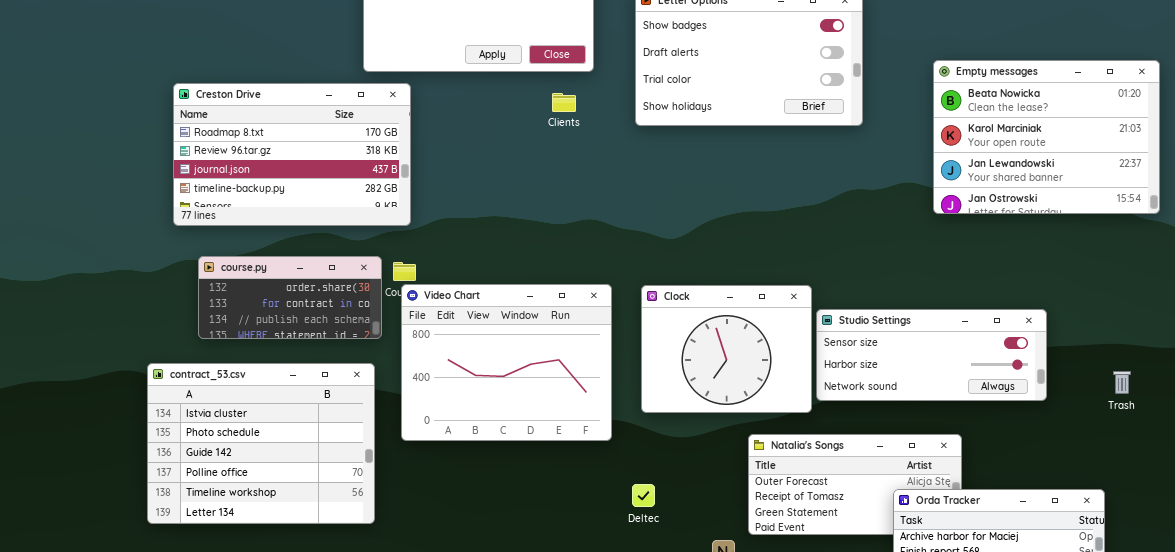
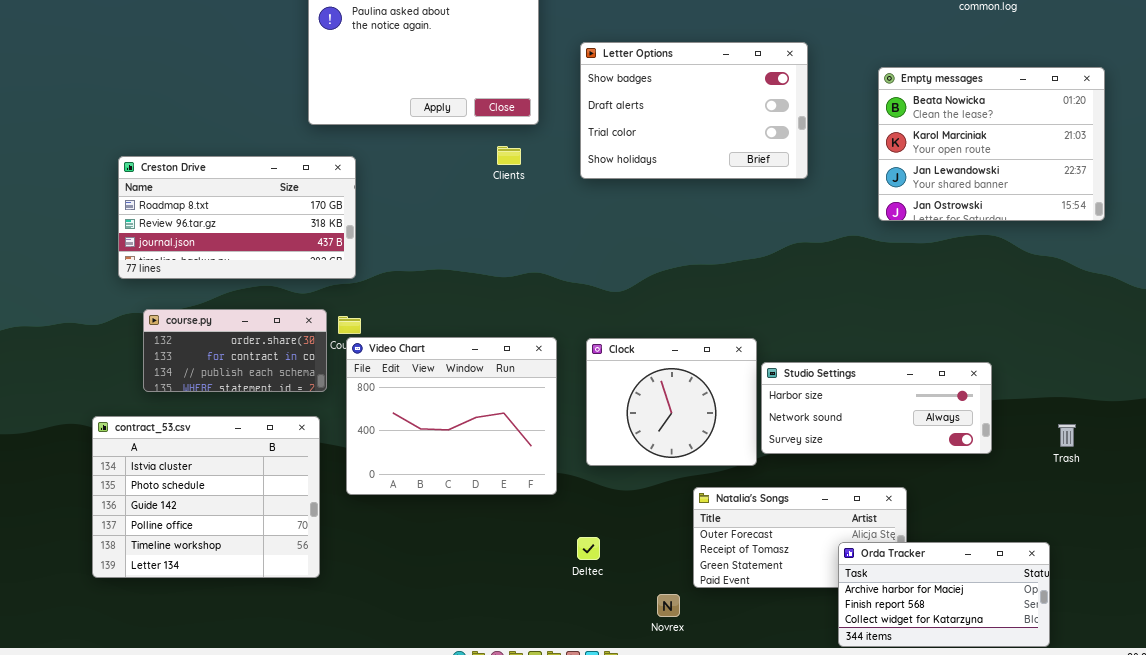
Empty messages: [933,60,1160,214] -> [878,67,1105,221], moved
Creston Drive: [173,83,411,226] -> [118,156,356,279], resized
Studio Settings: [816,309,1047,401] -> [761,362,992,454], scrolled down 1 row

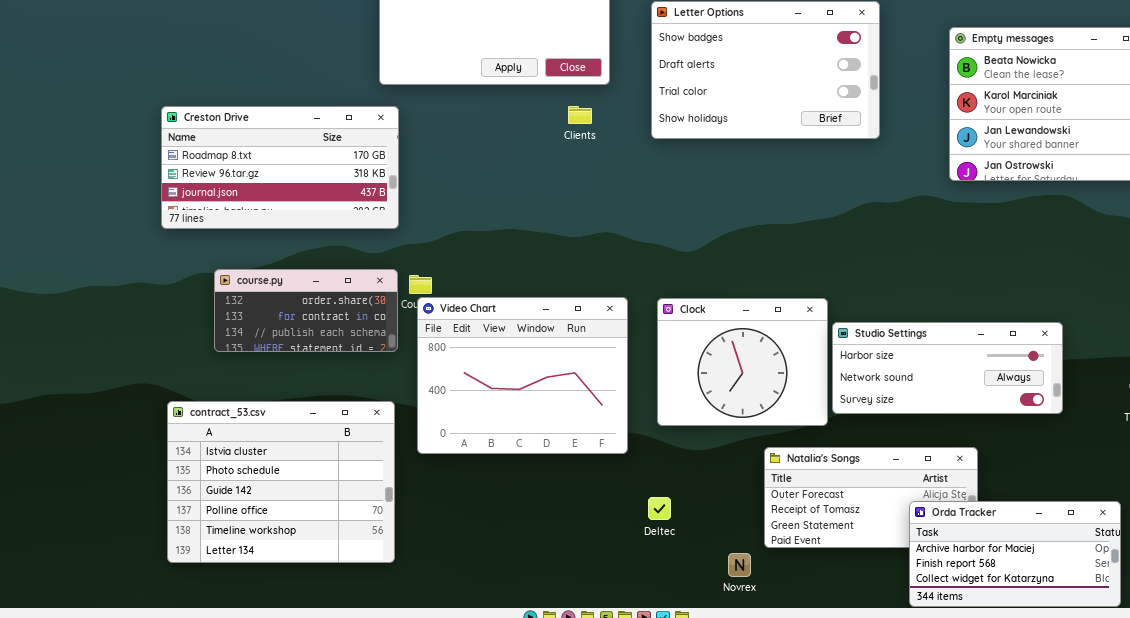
Creston Drive: [118,156,356,279] -> [161,106,399,229], moved
contract_53.csv: [92,416,320,578] -> [167,401,395,563], moved

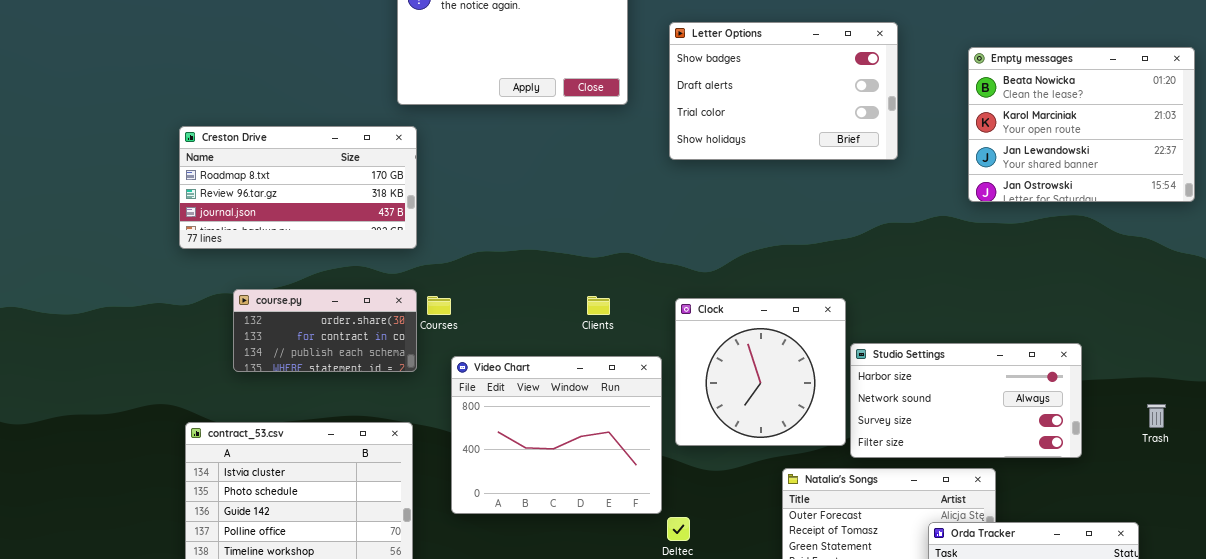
Clients: [568,106,592,124] -> [587,296,610,315], moved
Video Chart: [417,297,628,454] -> [451,356,662,514], moved
Clock: [657,298,828,426] -> [675,298,846,446], resized
Studio Settings: [832,322,1063,414] -> [850,343,1082,458], resized

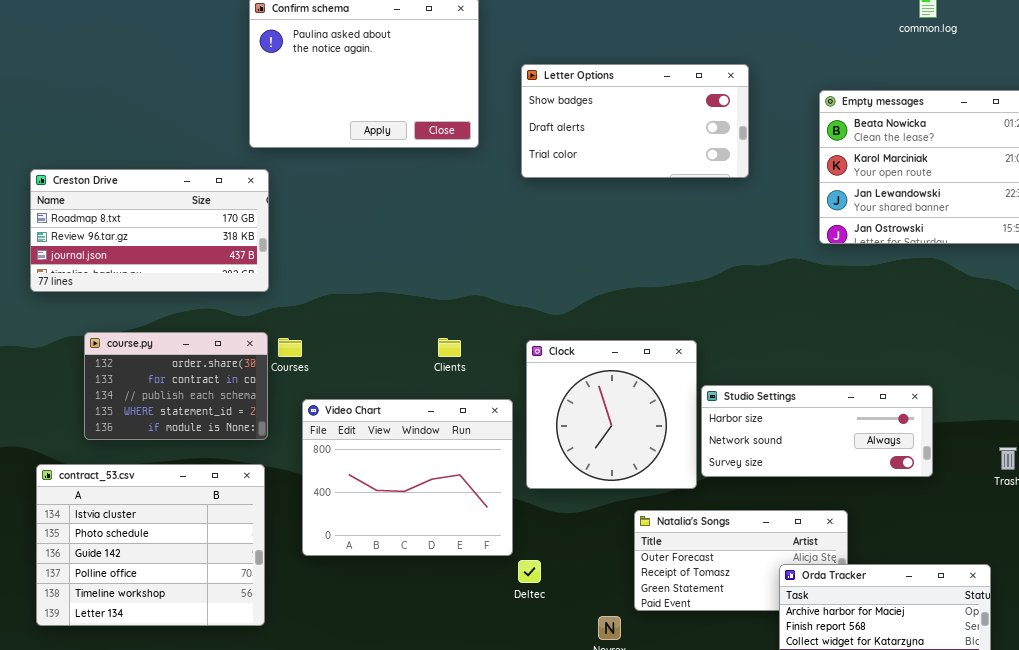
Letter Options: [669,22,898,160] -> [521,64,749,178], resized
course.py: [233,289,417,372] -> [84,332,268,440], resized
Studio Settings: [850,343,1082,458] -> [701,385,933,477], resized

